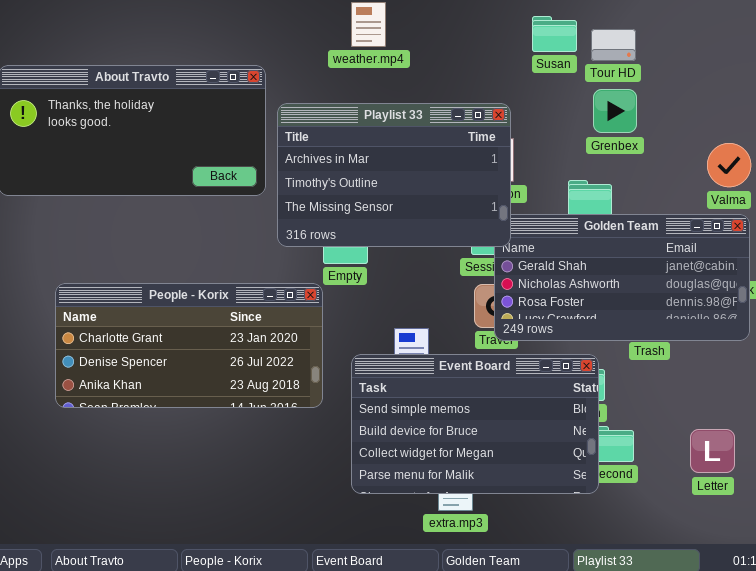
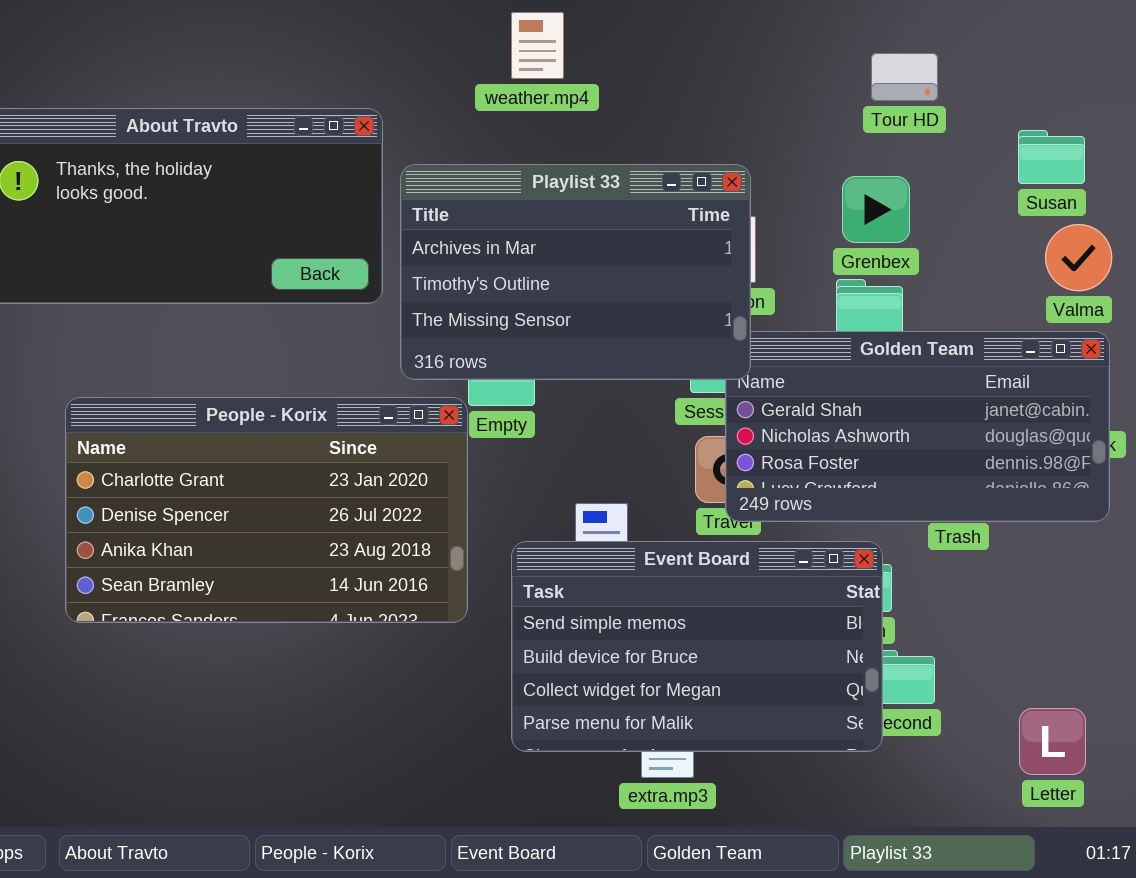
Susan: [532,16,577,52] -> [1018,130,1085,184], moved
Grenbex: [593,89,637,133] -> [842,176,910,243], moved
People - Korix: [55,283,323,408] -> [65,397,468,623], resized
Letter: [690,429,735,473] -> [1019,708,1086,775], moved

